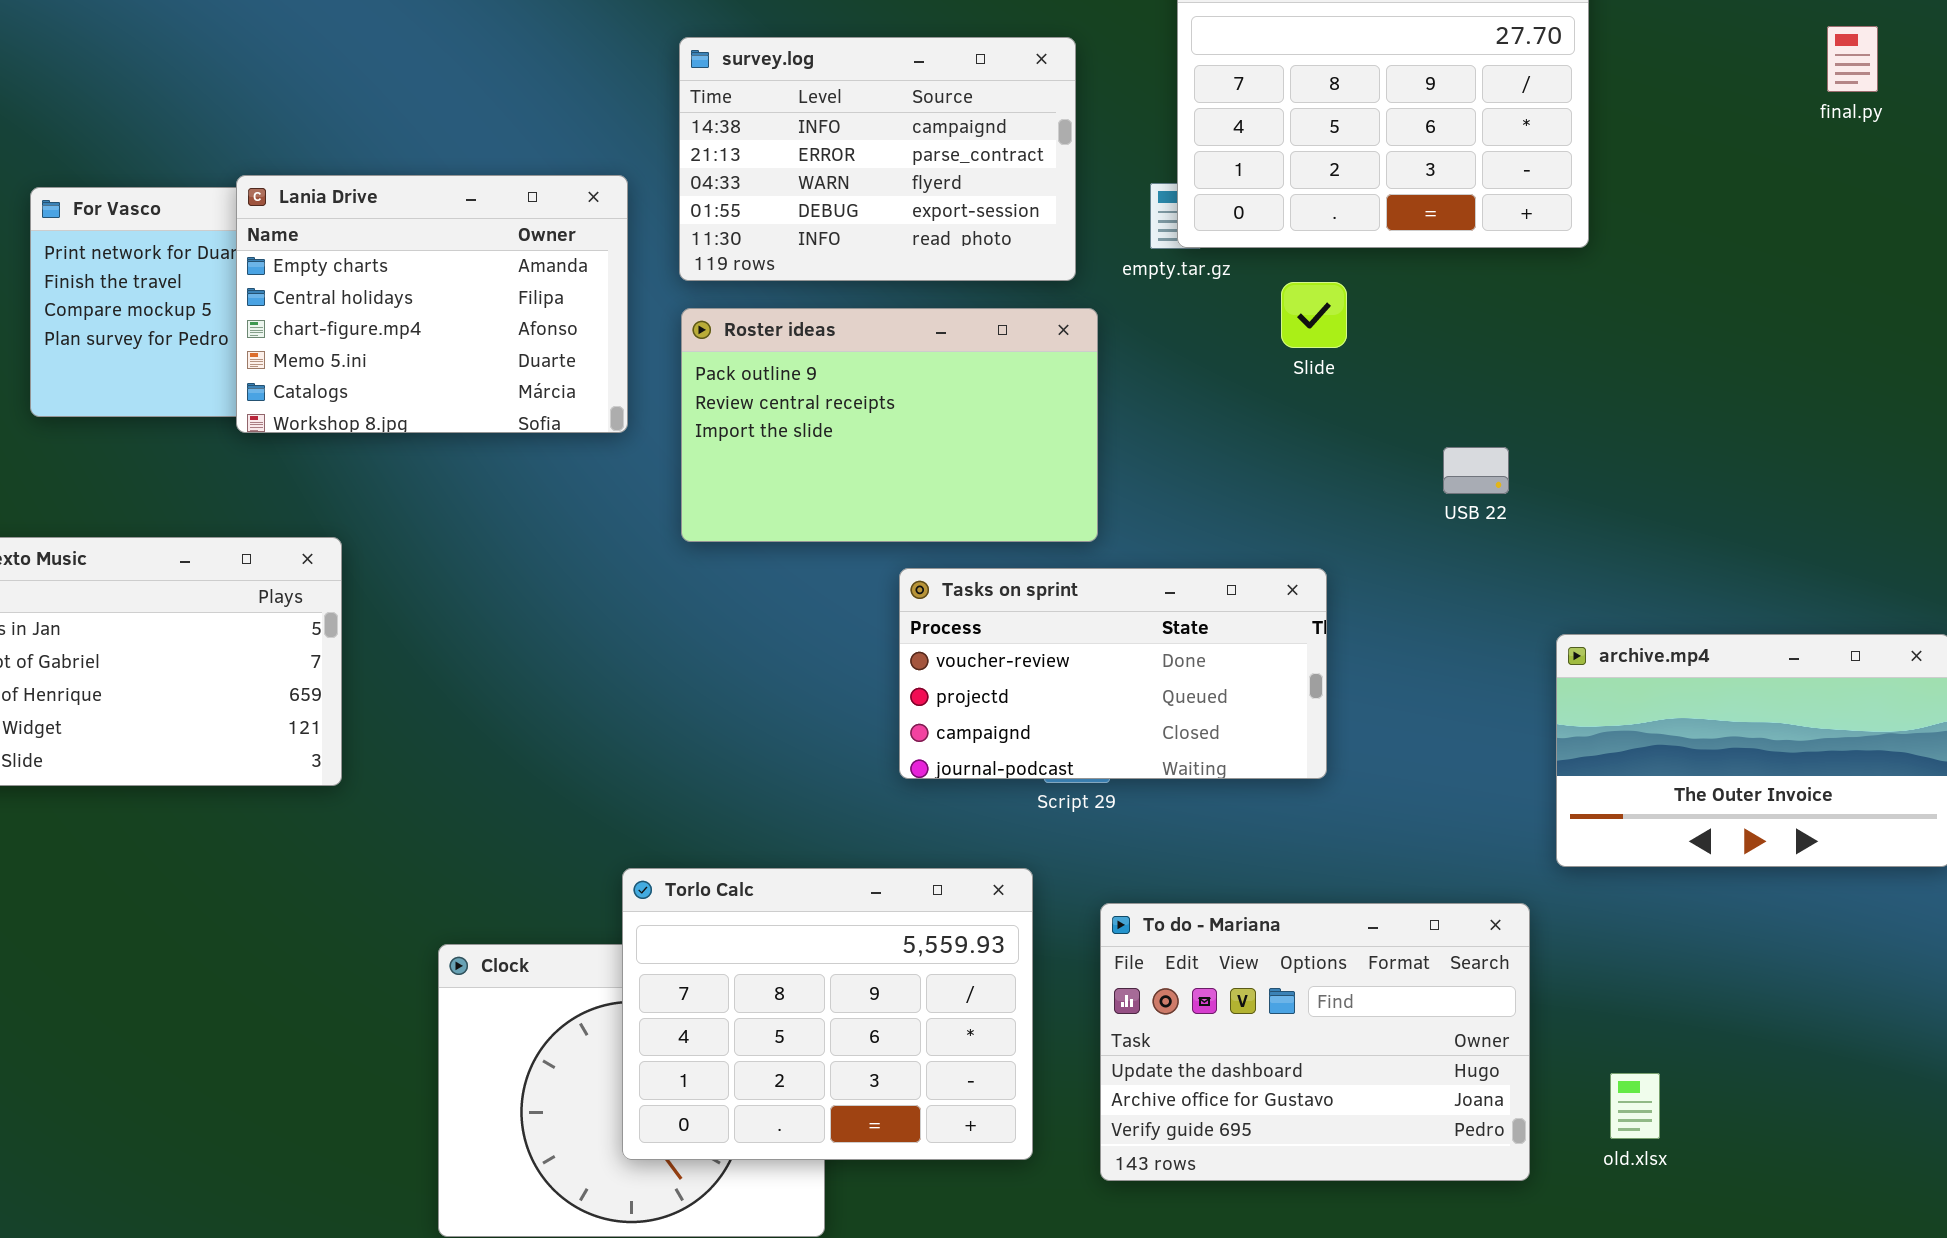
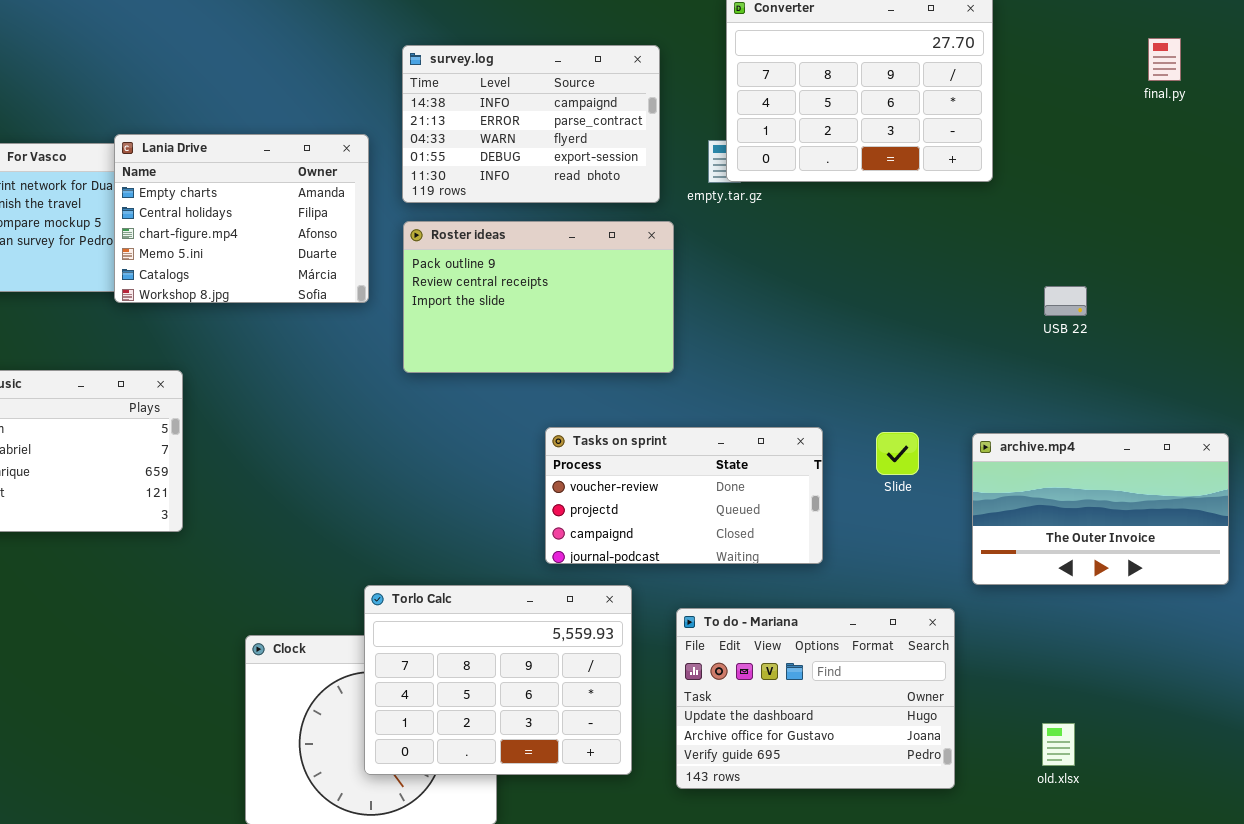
Slide: [1281,282,1347,348] -> [876,432,919,475], moved
USB 22: [1443,447,1509,494] -> [1044,286,1087,316], moved
Tasks on sprint: [899,568,1327,779] -> [545,427,823,564], moved
old.xlsx: [1610,1073,1660,1139] -> [1042,723,1075,766], moved

